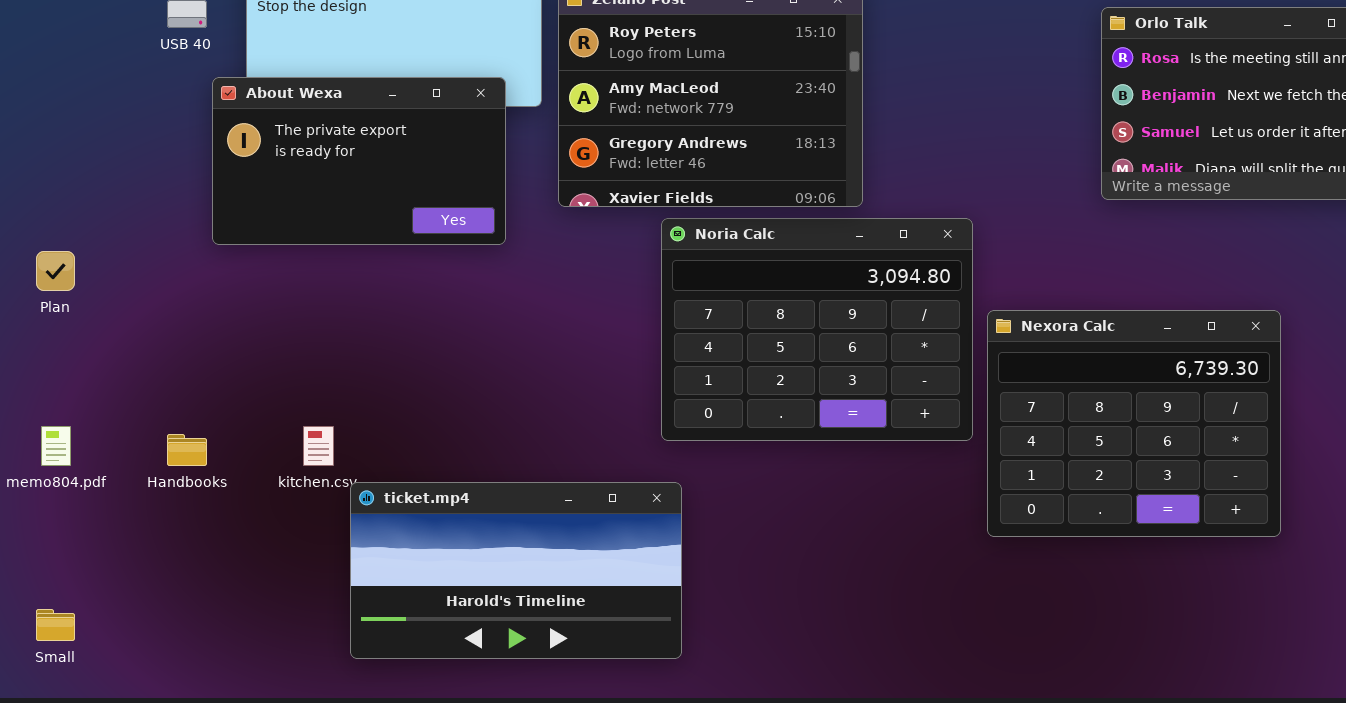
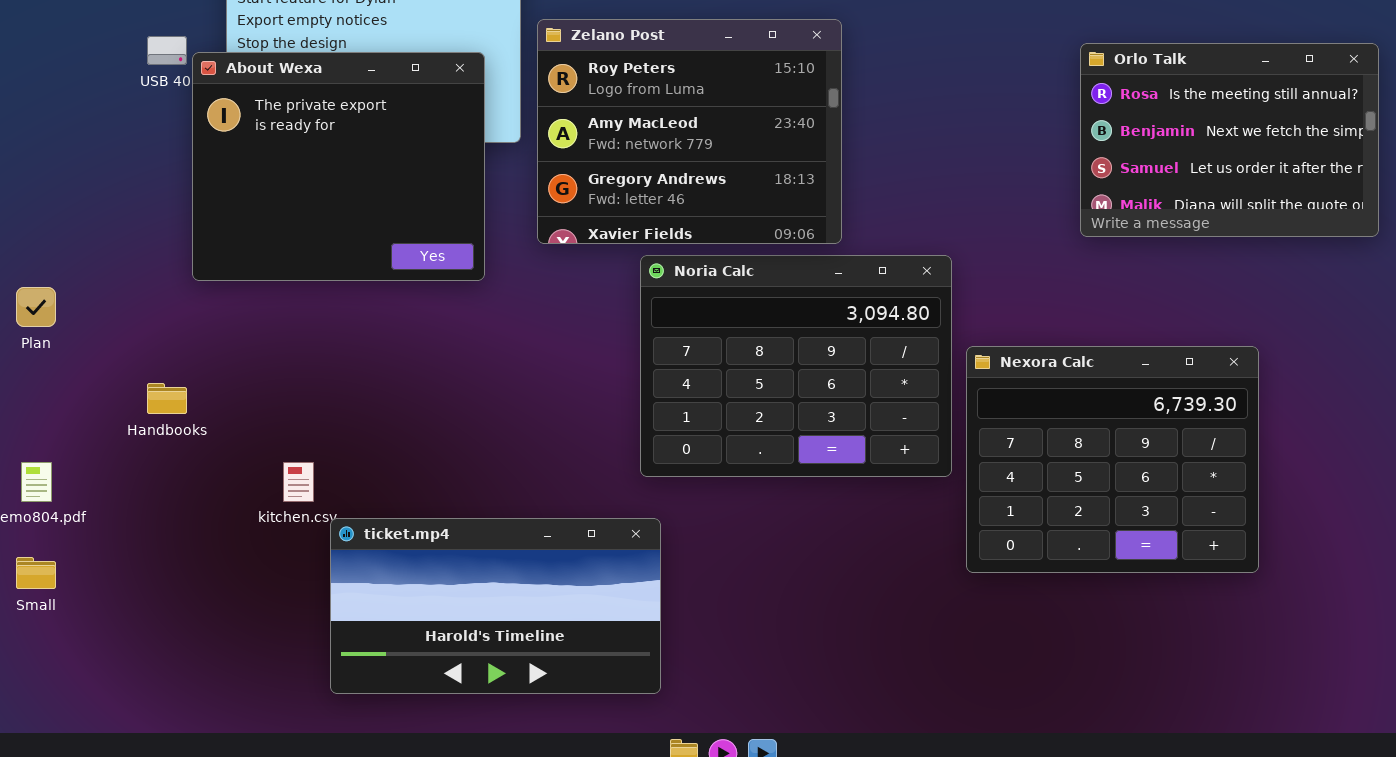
About Wexa: [212,77,506,245] -> [192,52,485,281], resized
Handbooks: [167,434,207,466] -> [147,383,187,414], moved
Small: [36,609,75,641] -> [16,557,56,589], moved

